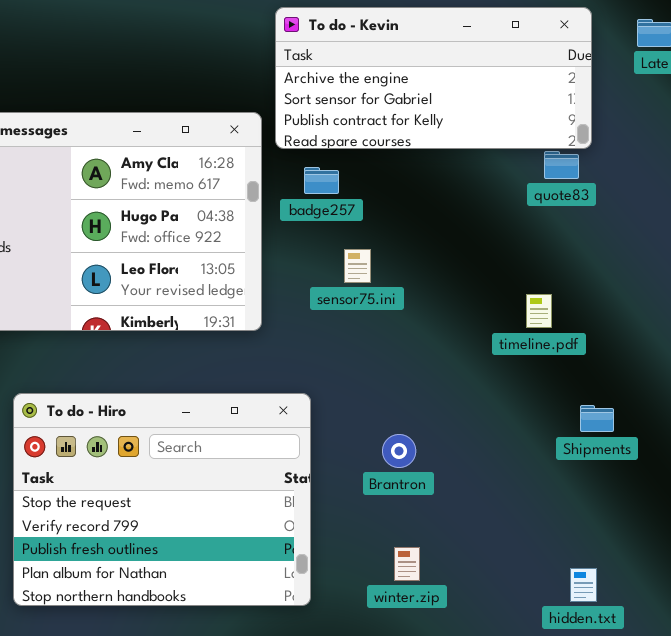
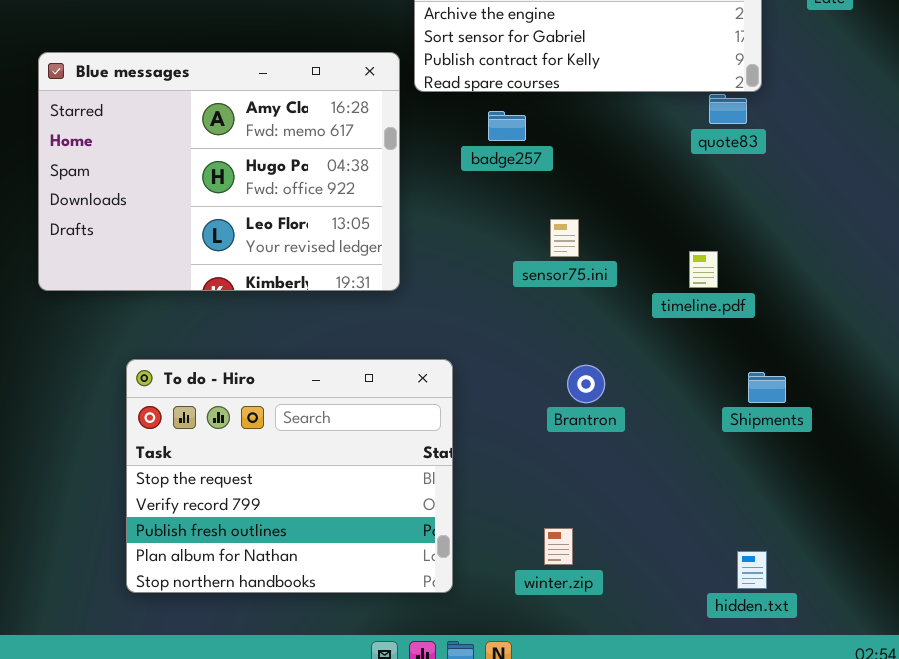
badge257: [304,167,339,194] -> [488,111,526,141], moved
sensor75.ini: [344,249,371,283] -> [550,219,579,257], moved
Brantron: [382,434,416,468] -> [567,365,605,403], moved

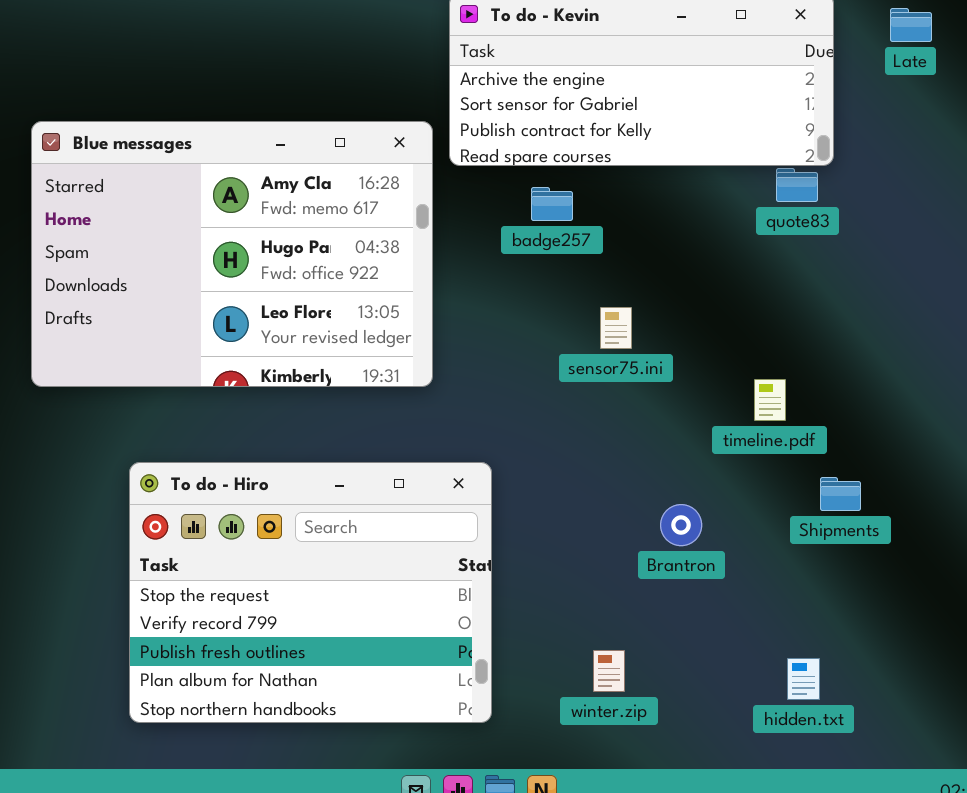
timeline.pdf: [689,251,718,288] -> [754,379,786,421], moved
Brantron: [567,365,605,403] -> [660,504,702,546], moved
hidden.txt: [737,551,767,589] -> [787,658,820,700], moved

